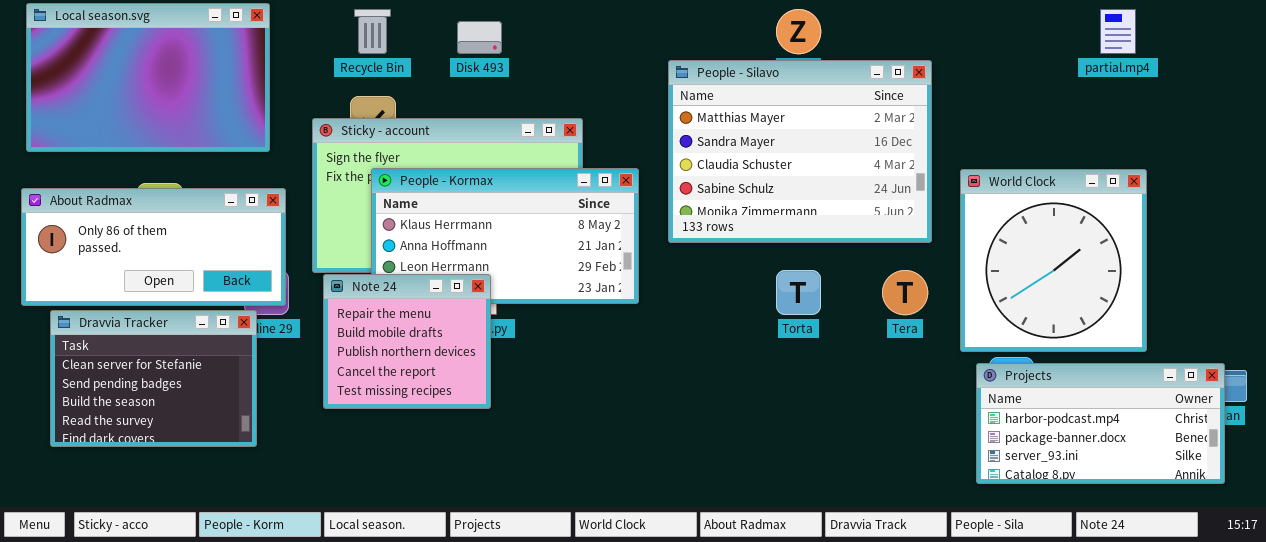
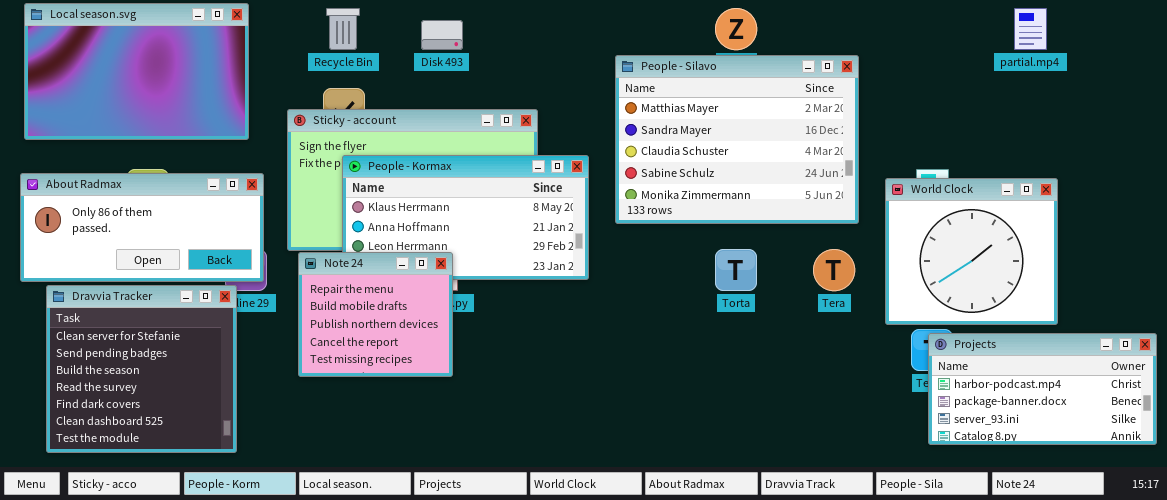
World Clock: [960,169,1147,352] -> [885,178,1058,325], resized
Dravvia Tracker: [50,310,257,447] -> [46,285,237,453], resized
Projects: [976,363,1225,484] -> [928,333,1157,445], moved

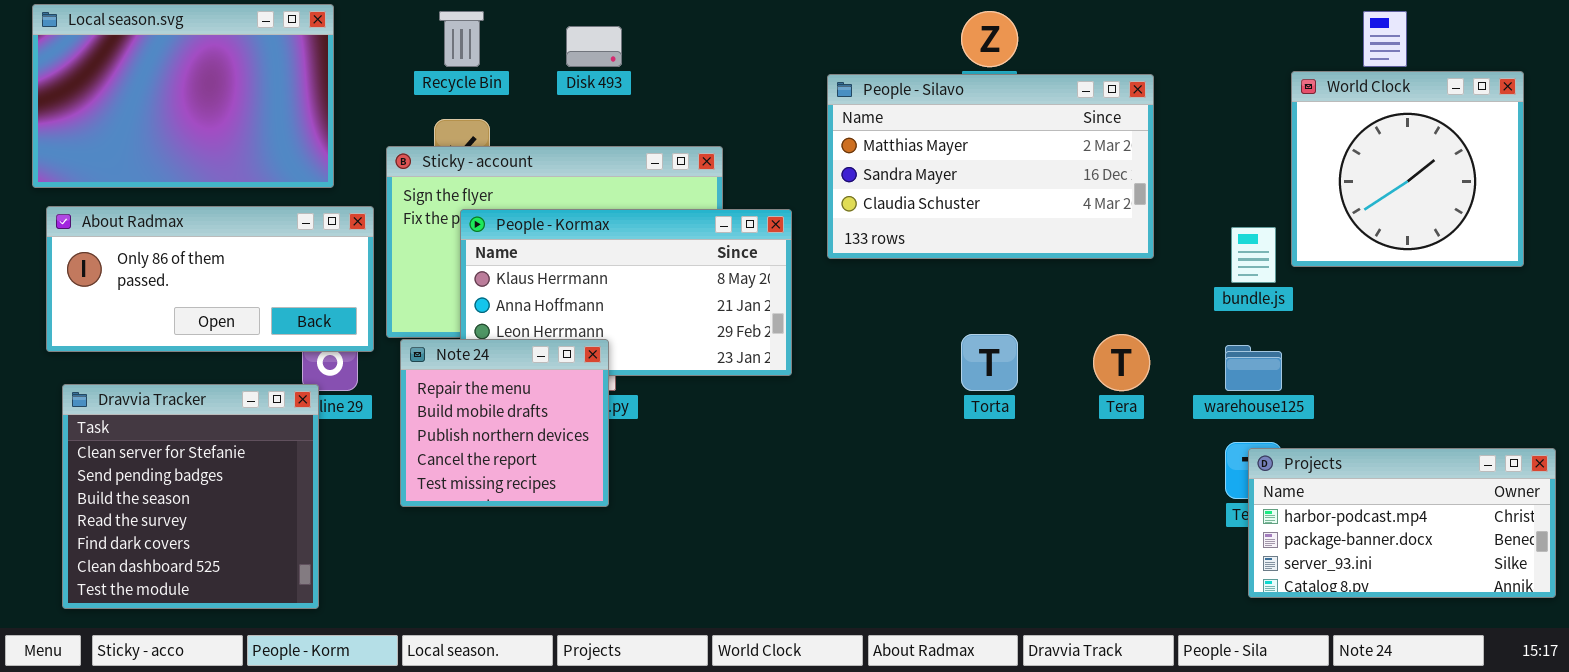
People - Silavo: [615,55,859,224] -> [827,74,1154,259], resized
About Radmax: [20,173,264,282] -> [46,206,374,352], moved
World Clock: [885,178,1058,325] -> [1291,71,1524,267], moved

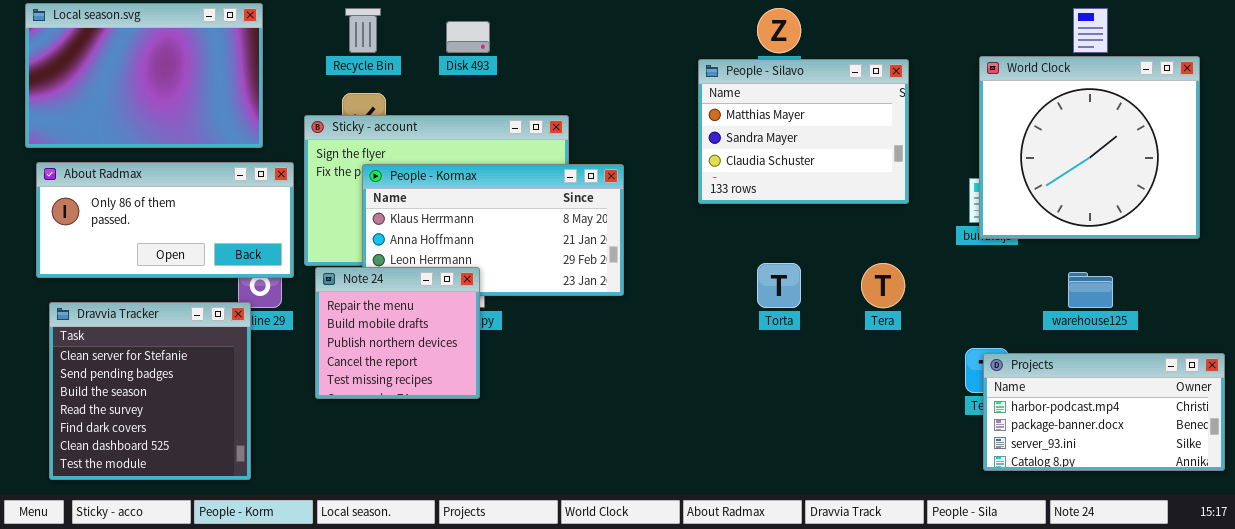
World Clock: [1291,71,1524,267] -> [979,56,1200,239], resized
People - Silavo: [827,74,1154,259] -> [698,59,909,204], resized
warehouse125: [1225,345,1282,391] -> [1068,272,1113,308], moved

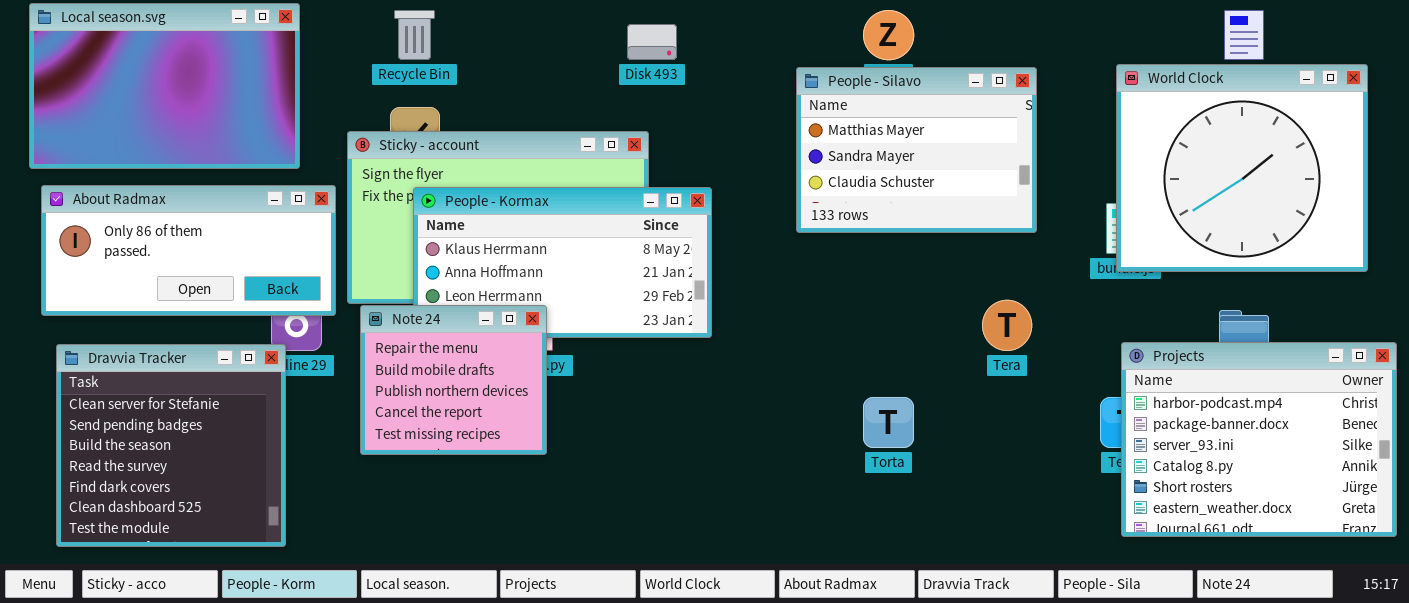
Disk 493: [446,21,490,53] -> [627,24,677,60], moved
Torta: [757,263,801,308] -> [863,397,914,448], moved
Projects: [983,353,1225,471] -> [1121,342,1397,537], resized

